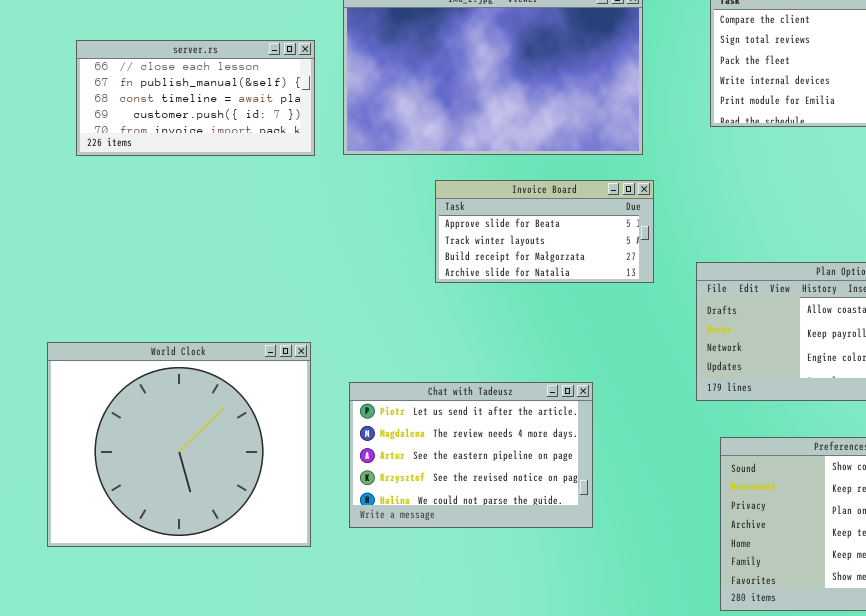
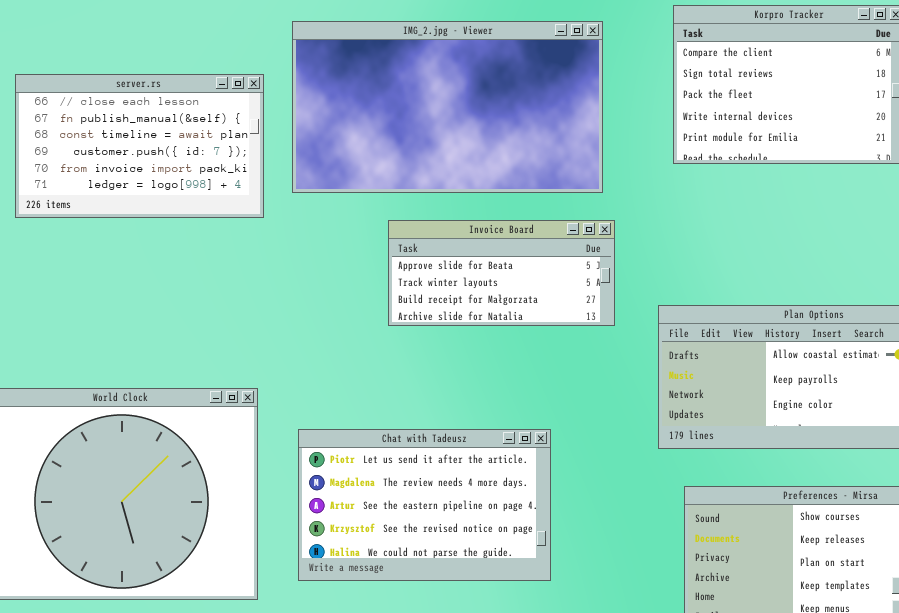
server.rs: [76,40,315,156] -> [15,74,264,218], resized

